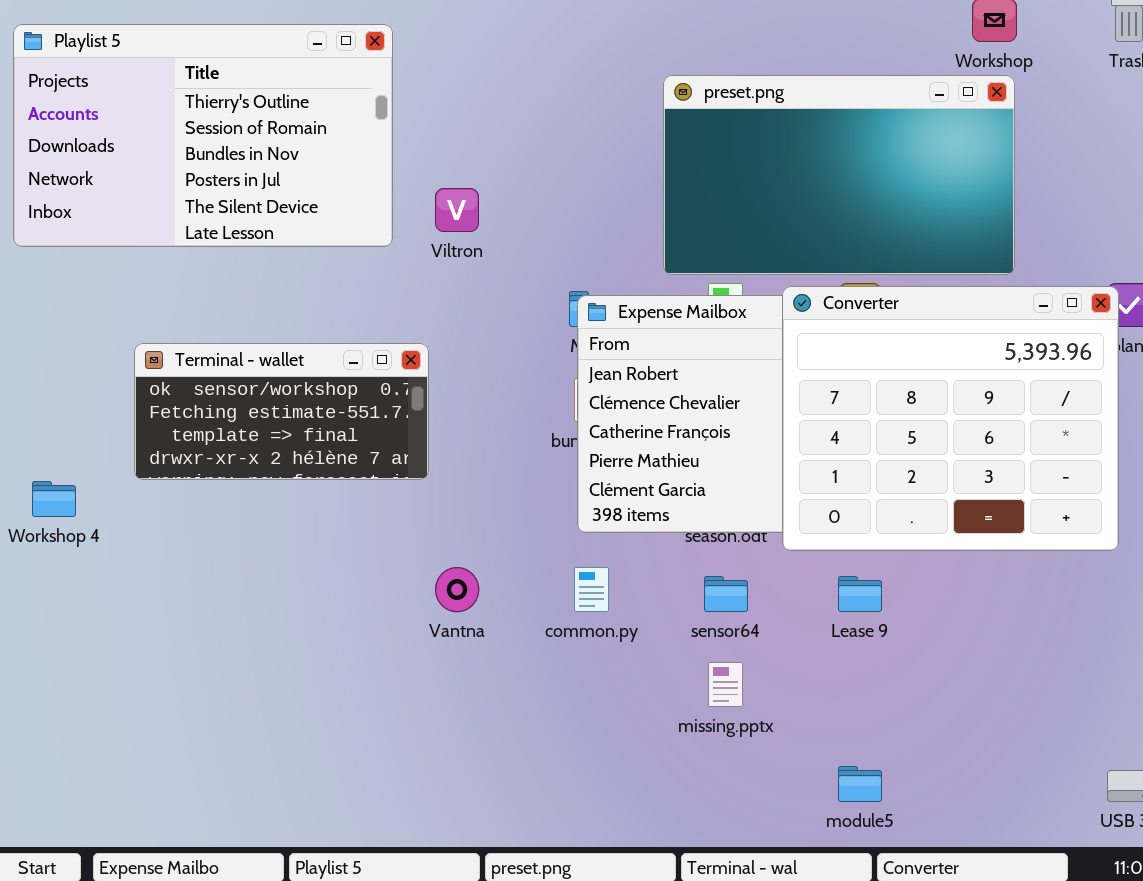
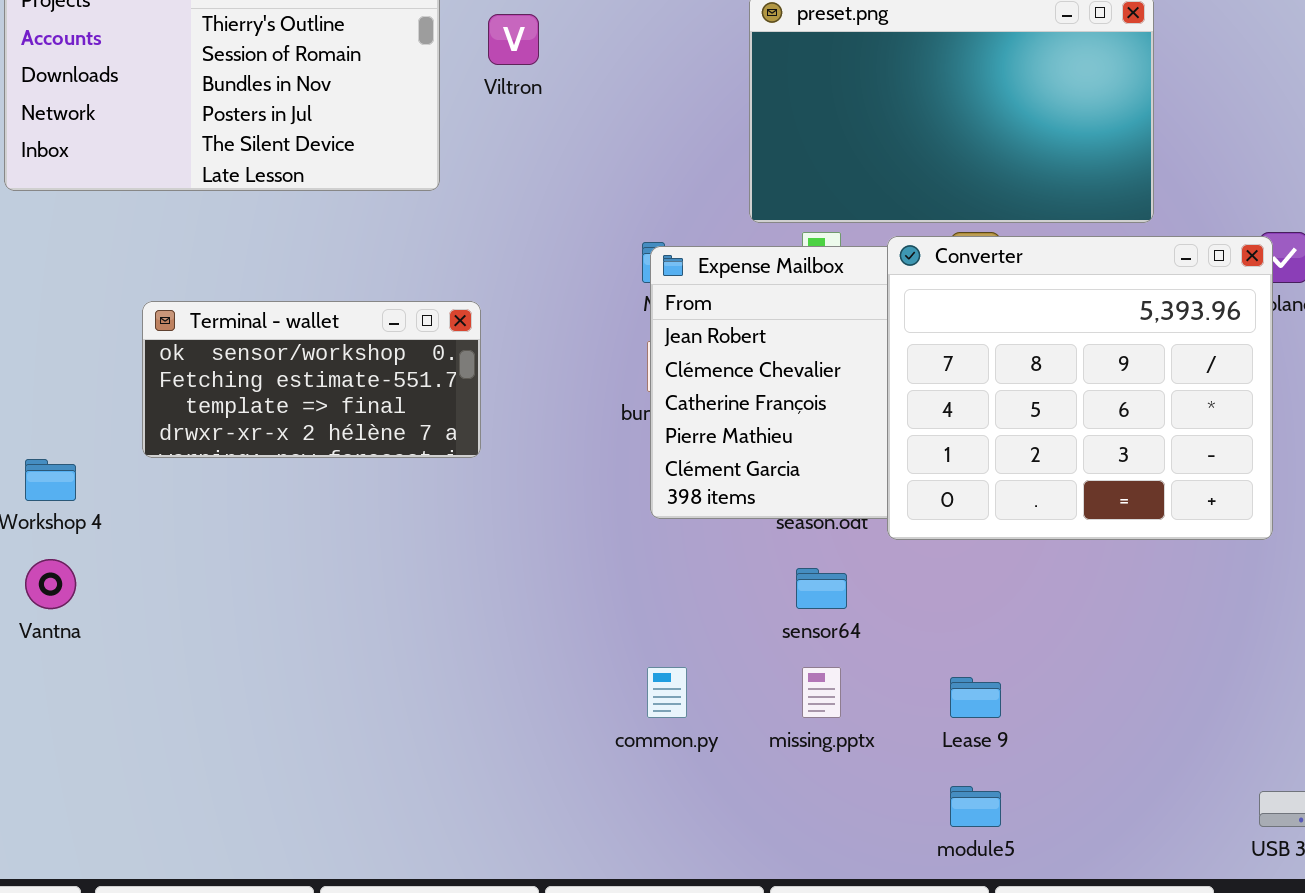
Viltron: [435,188,479,232] -> [488,14,539,65], moved
Vantna: [435,567,479,612] -> [25,559,76,609], moved
common.py: [574,567,609,612] -> [647,667,687,718], moved
Lease 9: [838,576,882,612] -> [950,677,1001,718], moved

